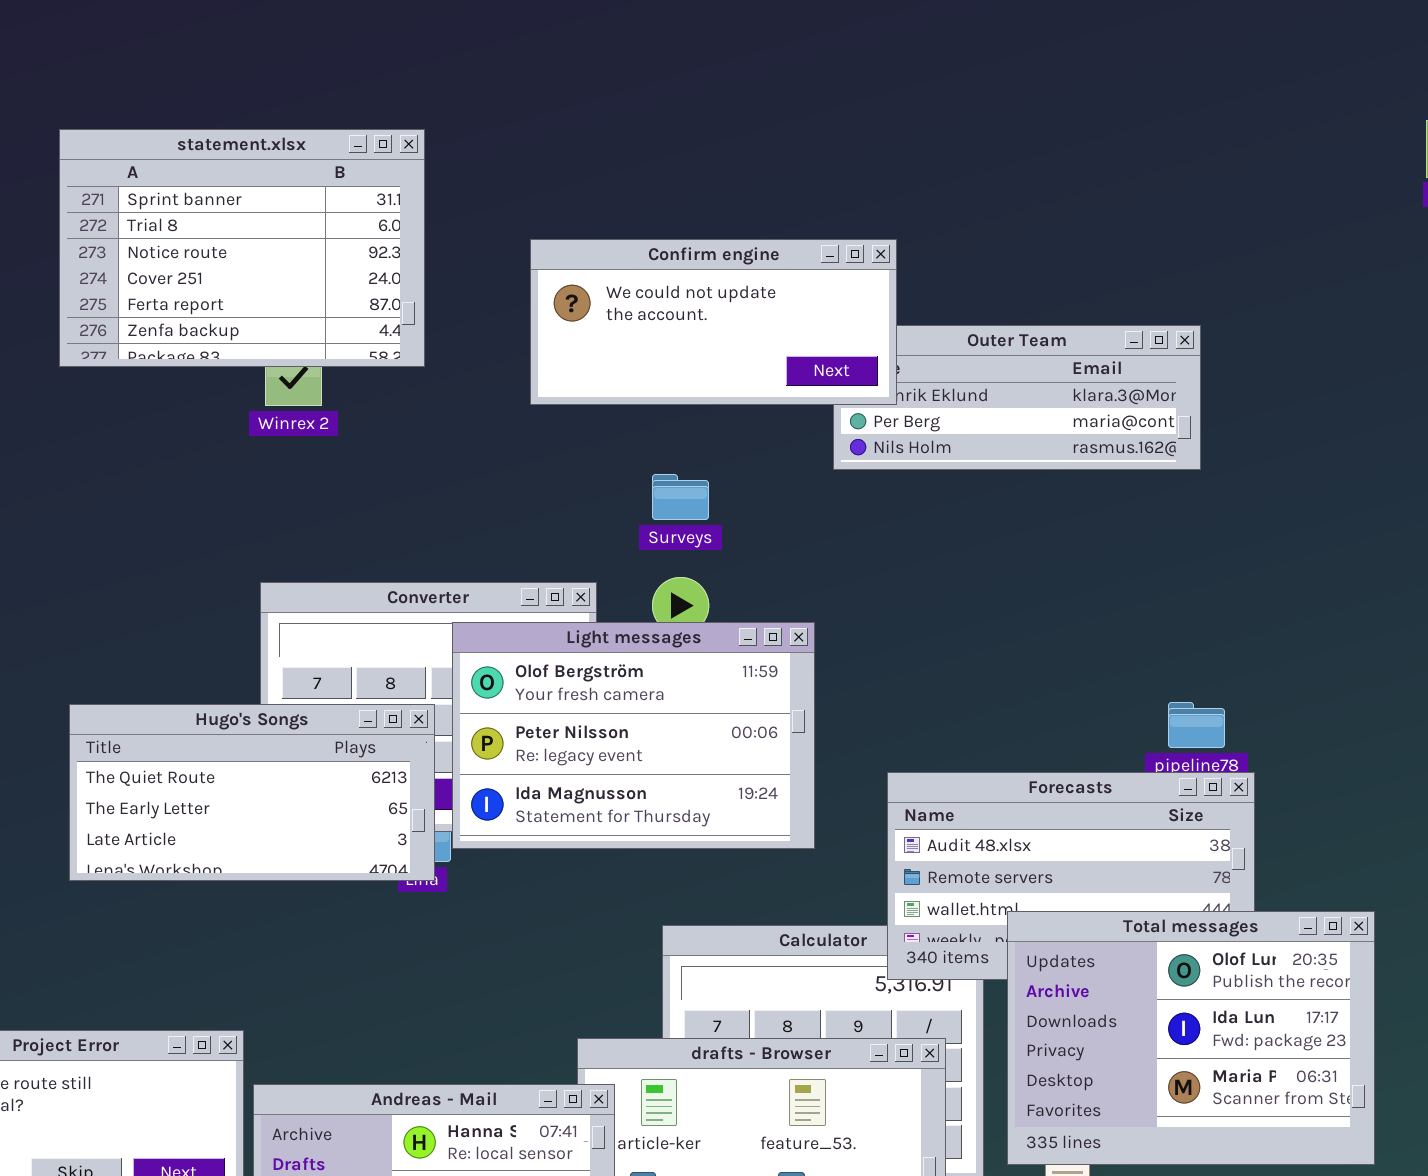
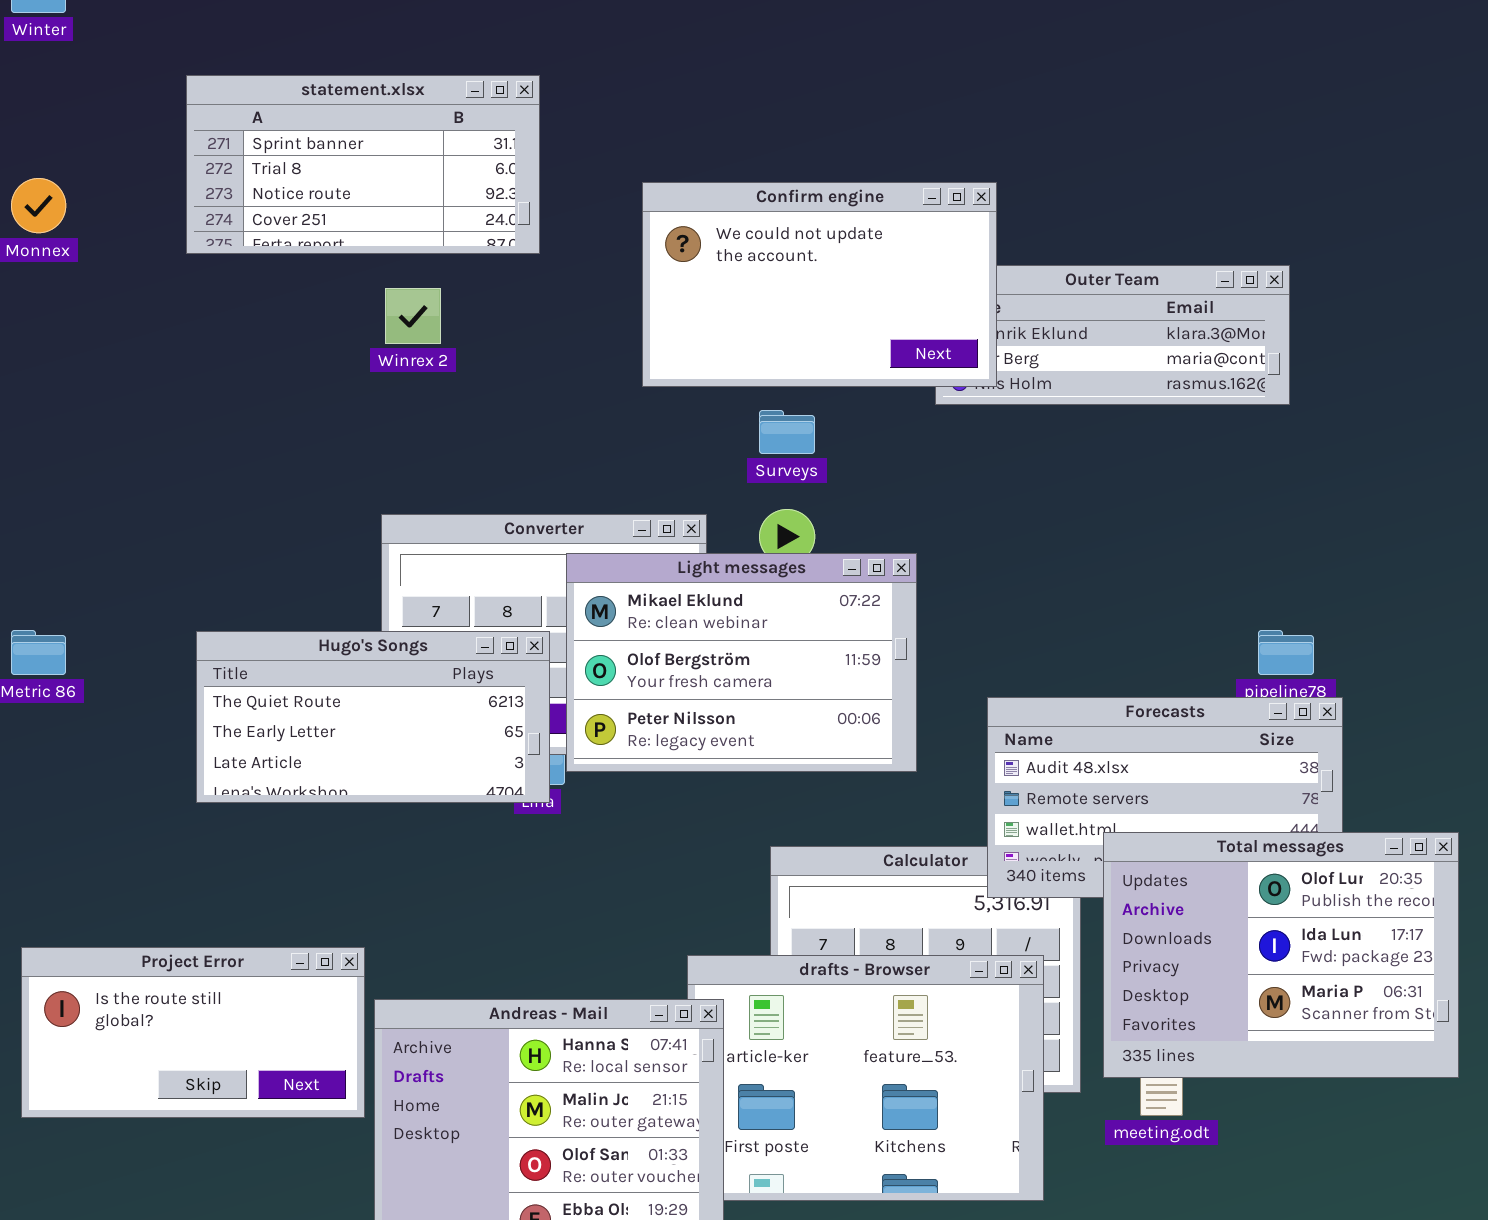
statement.xlsx: [59,129,425,367] -> [186,75,540,254], resized
Confirm engine: [530,239,897,405] -> [642,182,997,387], resized
Light messages: [452,622,815,849] -> [566,553,917,772], scrolled up 1 row

